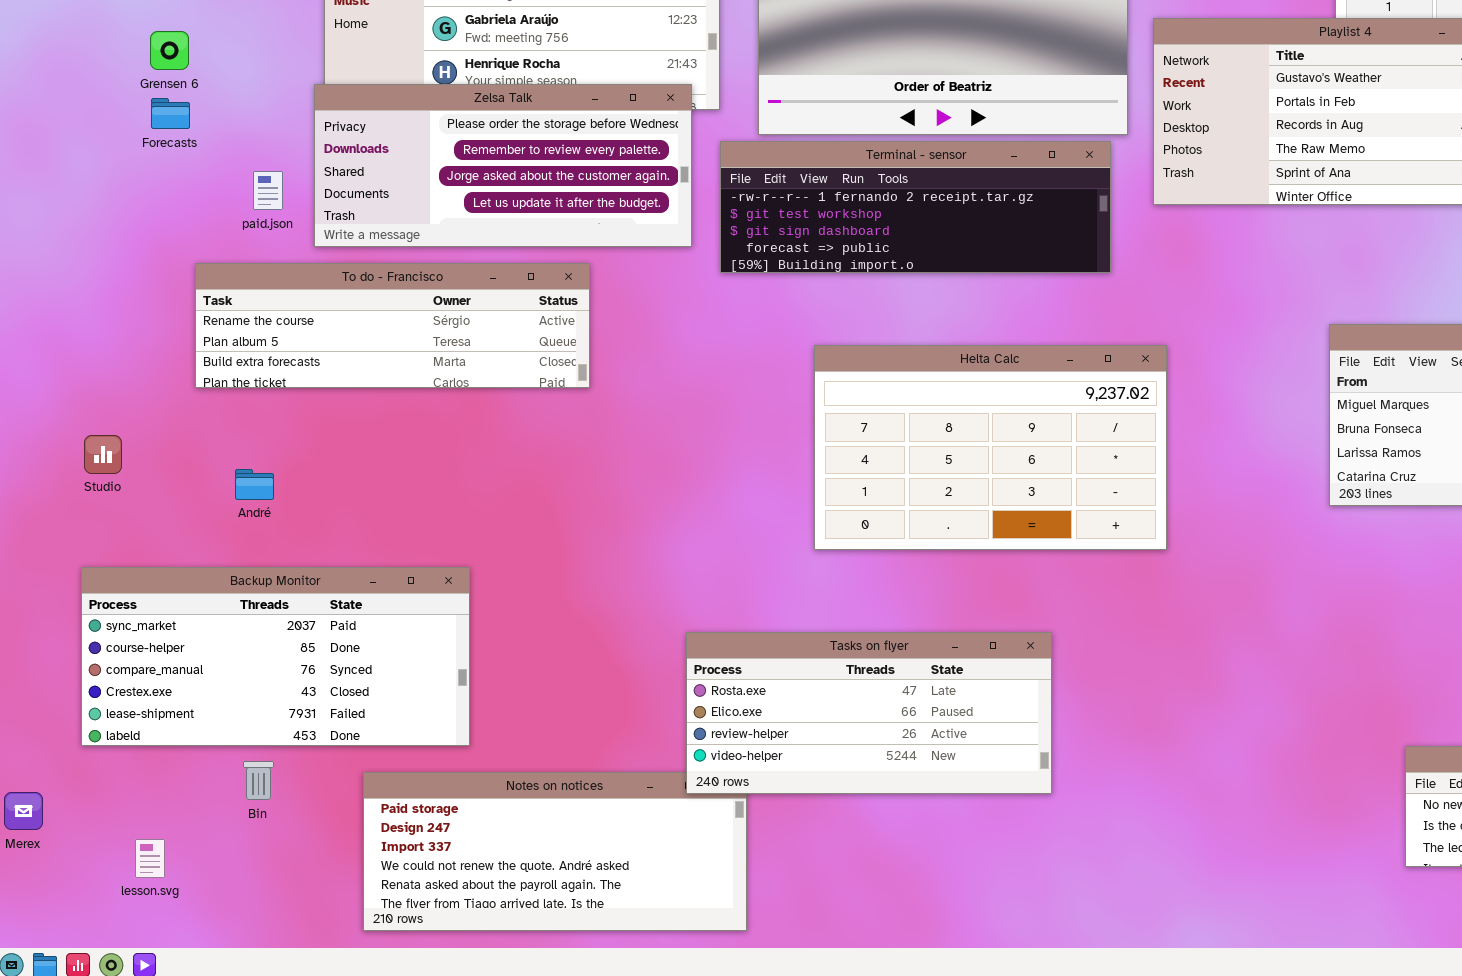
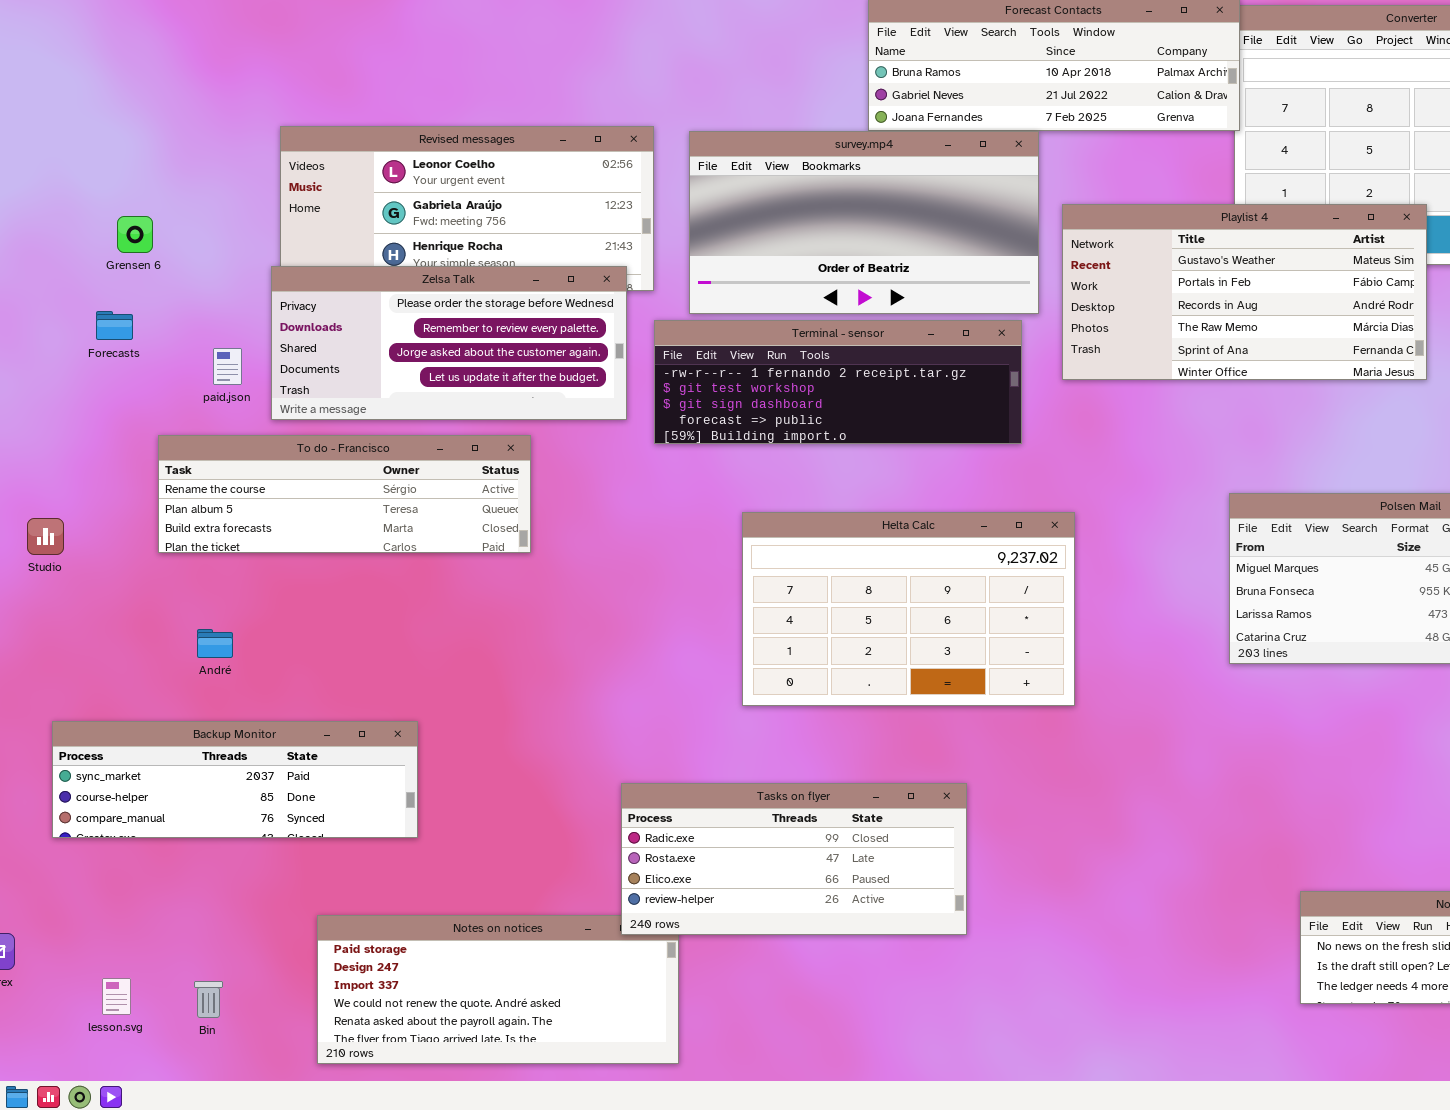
Forecasts: [151,98,190,129] -> [96,311,133,340], moved
Studio: [84,435,122,474] -> [27,518,64,555], moved
Backup Monitor: [81,567,470,746] -> [52,721,418,838], resized
Tasks on flyer: [686,632,1052,794] -> [621,783,967,935], scrolled up 1 row
Bin: [243,761,274,800] -> [194,981,223,1018], moved

